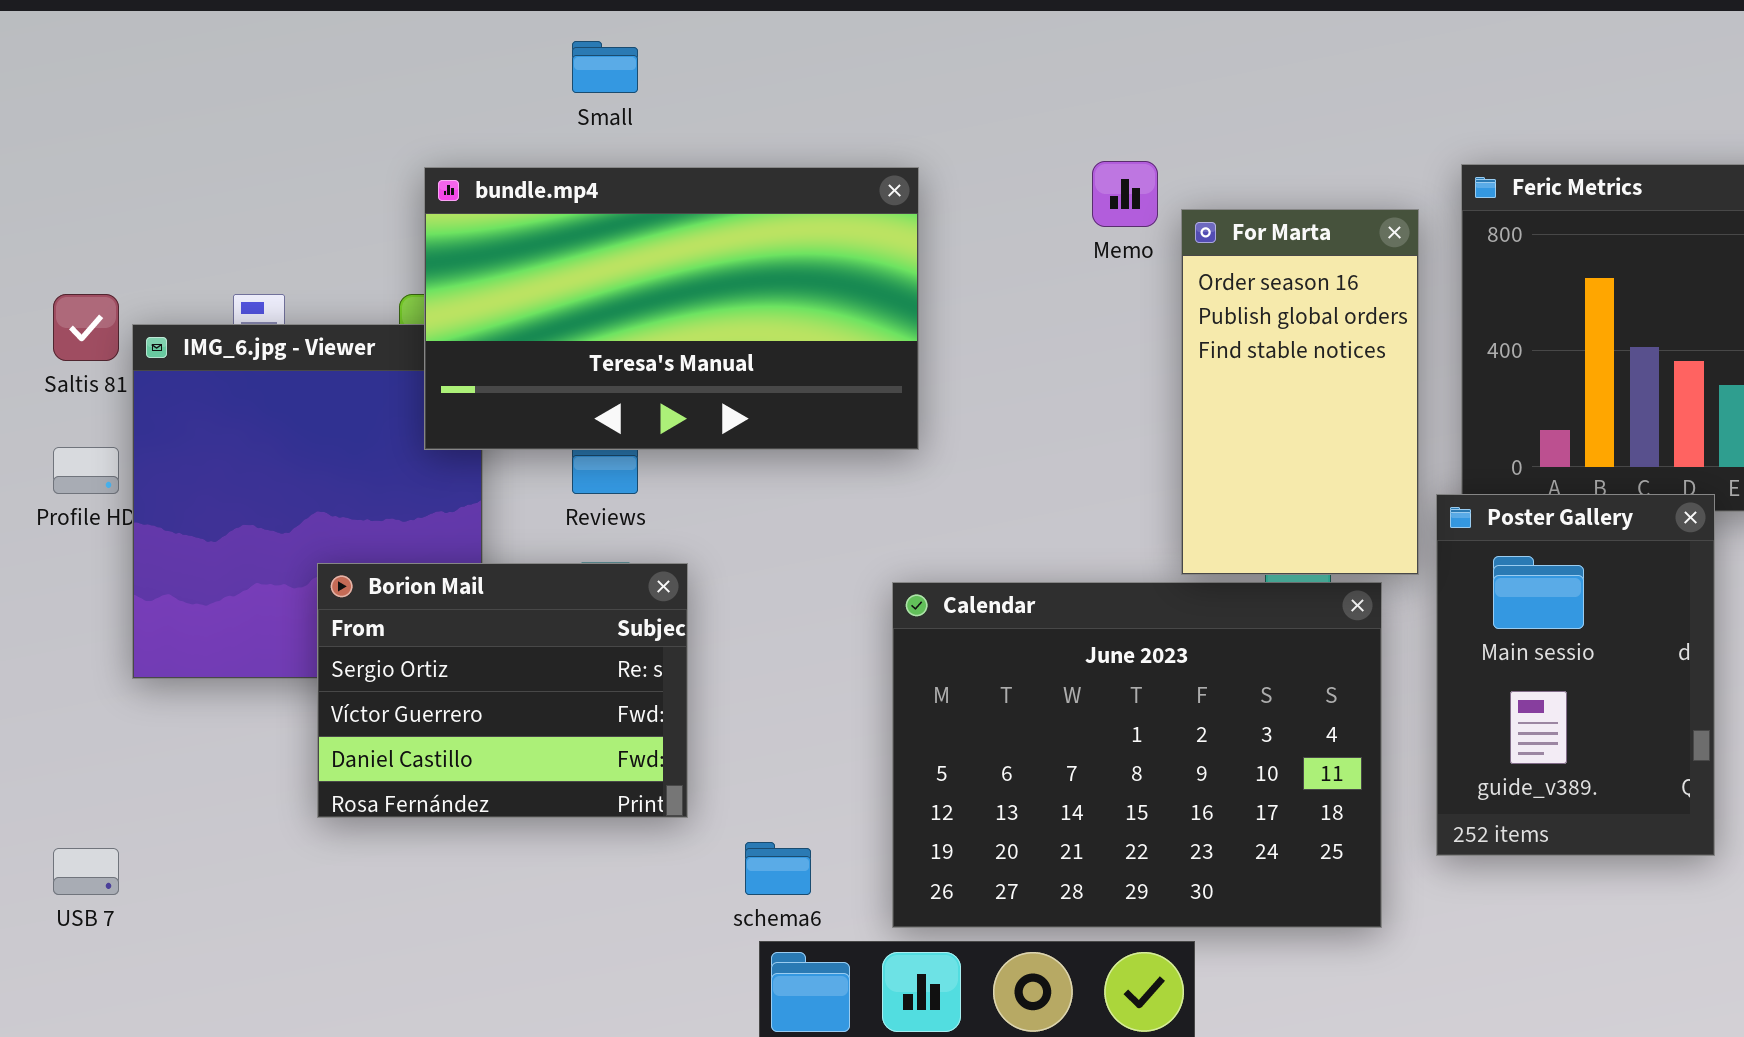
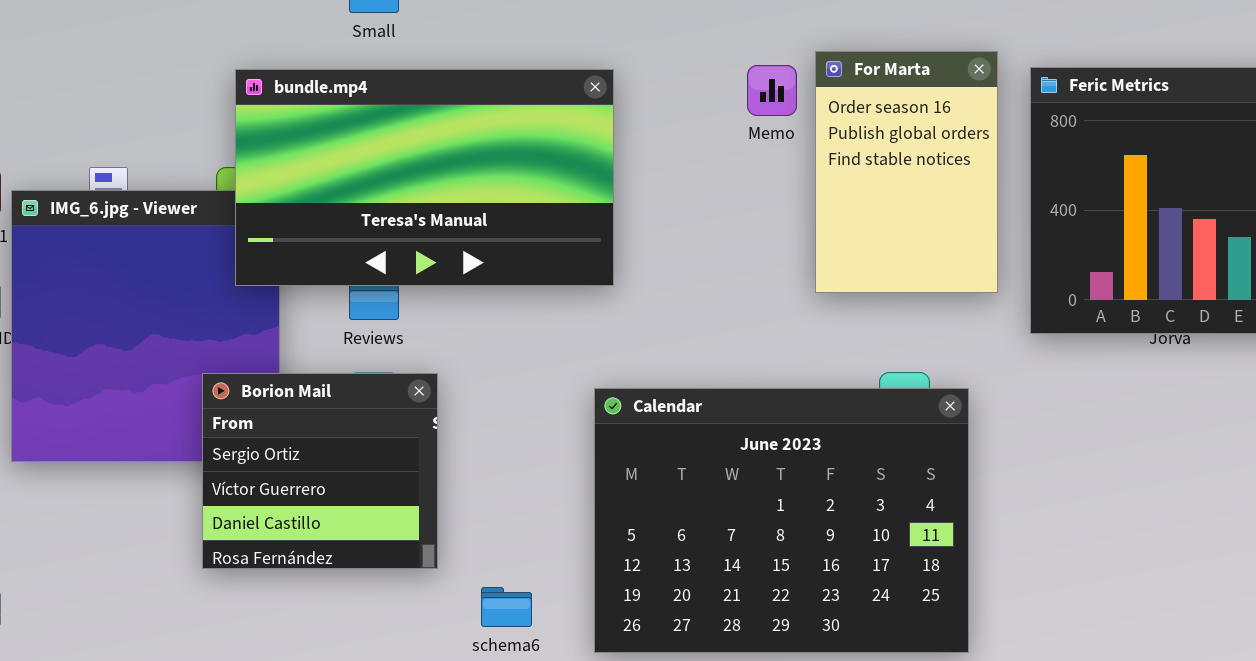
For Marta: [1181,209,1419,575] -> [815,51,998,293], moved, resized
Poster Gallery: [1436,494,1715,856] -> none, closed
Borion Mail: [317,563,688,818] -> [202,373,438,569], resized

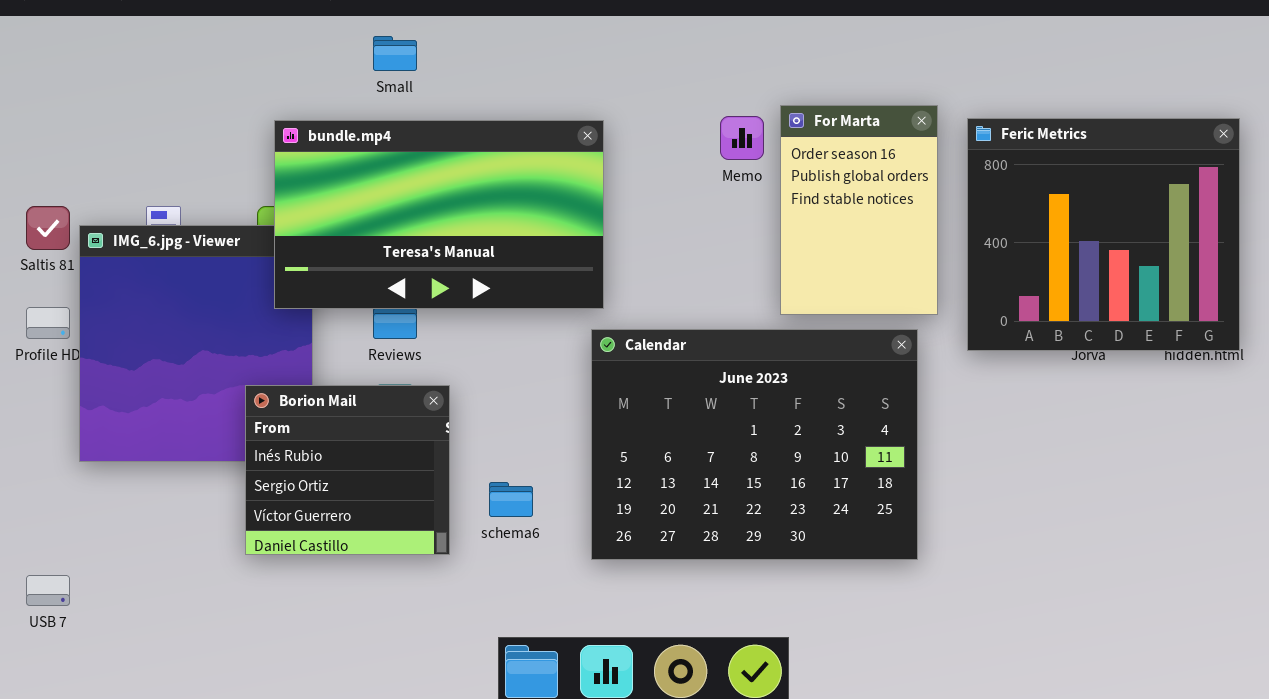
Borion Mail: [202,373,438,569] -> [245,385,450,555], scrolled up 1 row
Calendar: [594,388,969,653] -> [591,329,918,560], moved
schema6: [481,587,532,627] -> [489,482,533,517], moved

